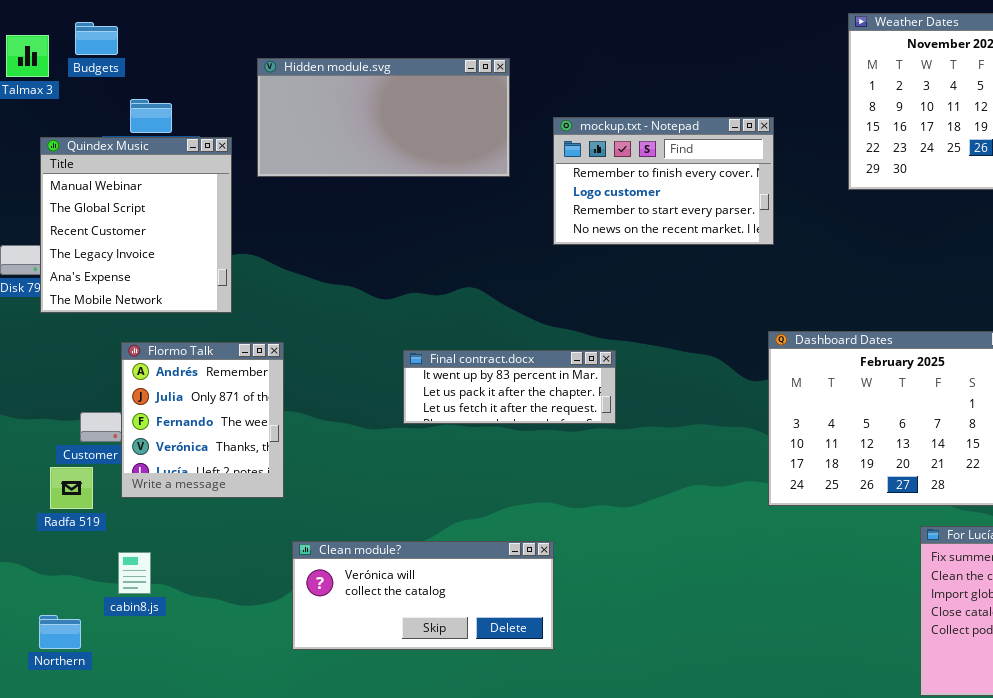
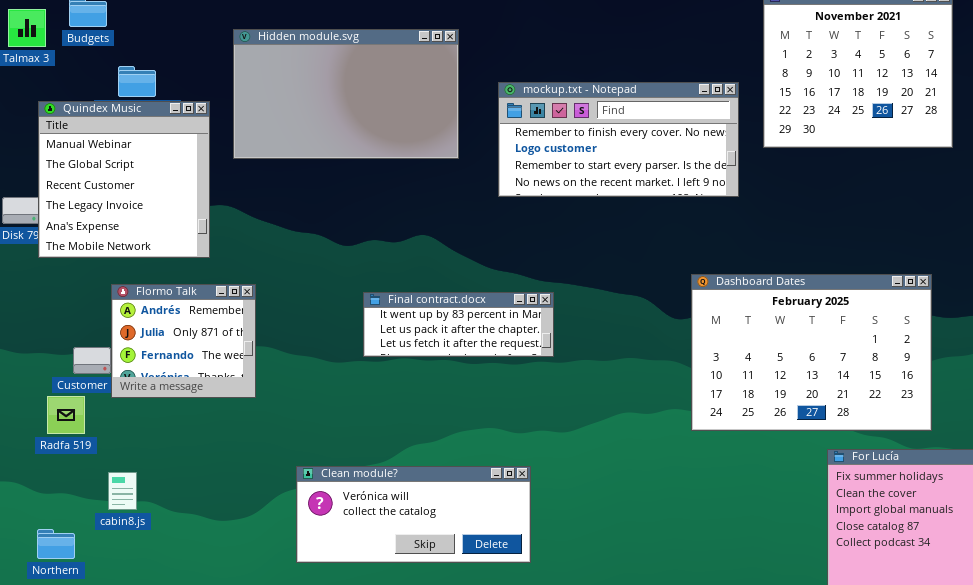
Hidden module.svg: [257,58,510,177] -> [233,29,459,159], resized
mockup.txt - Notepad: [553,117,774,245] -> [498,82,739,197], resized
Flormo Talk: [121,342,284,498] -> [111,284,256,398], resized
Clean module?: [292,541,554,650] -> [296,466,531,563], moved

